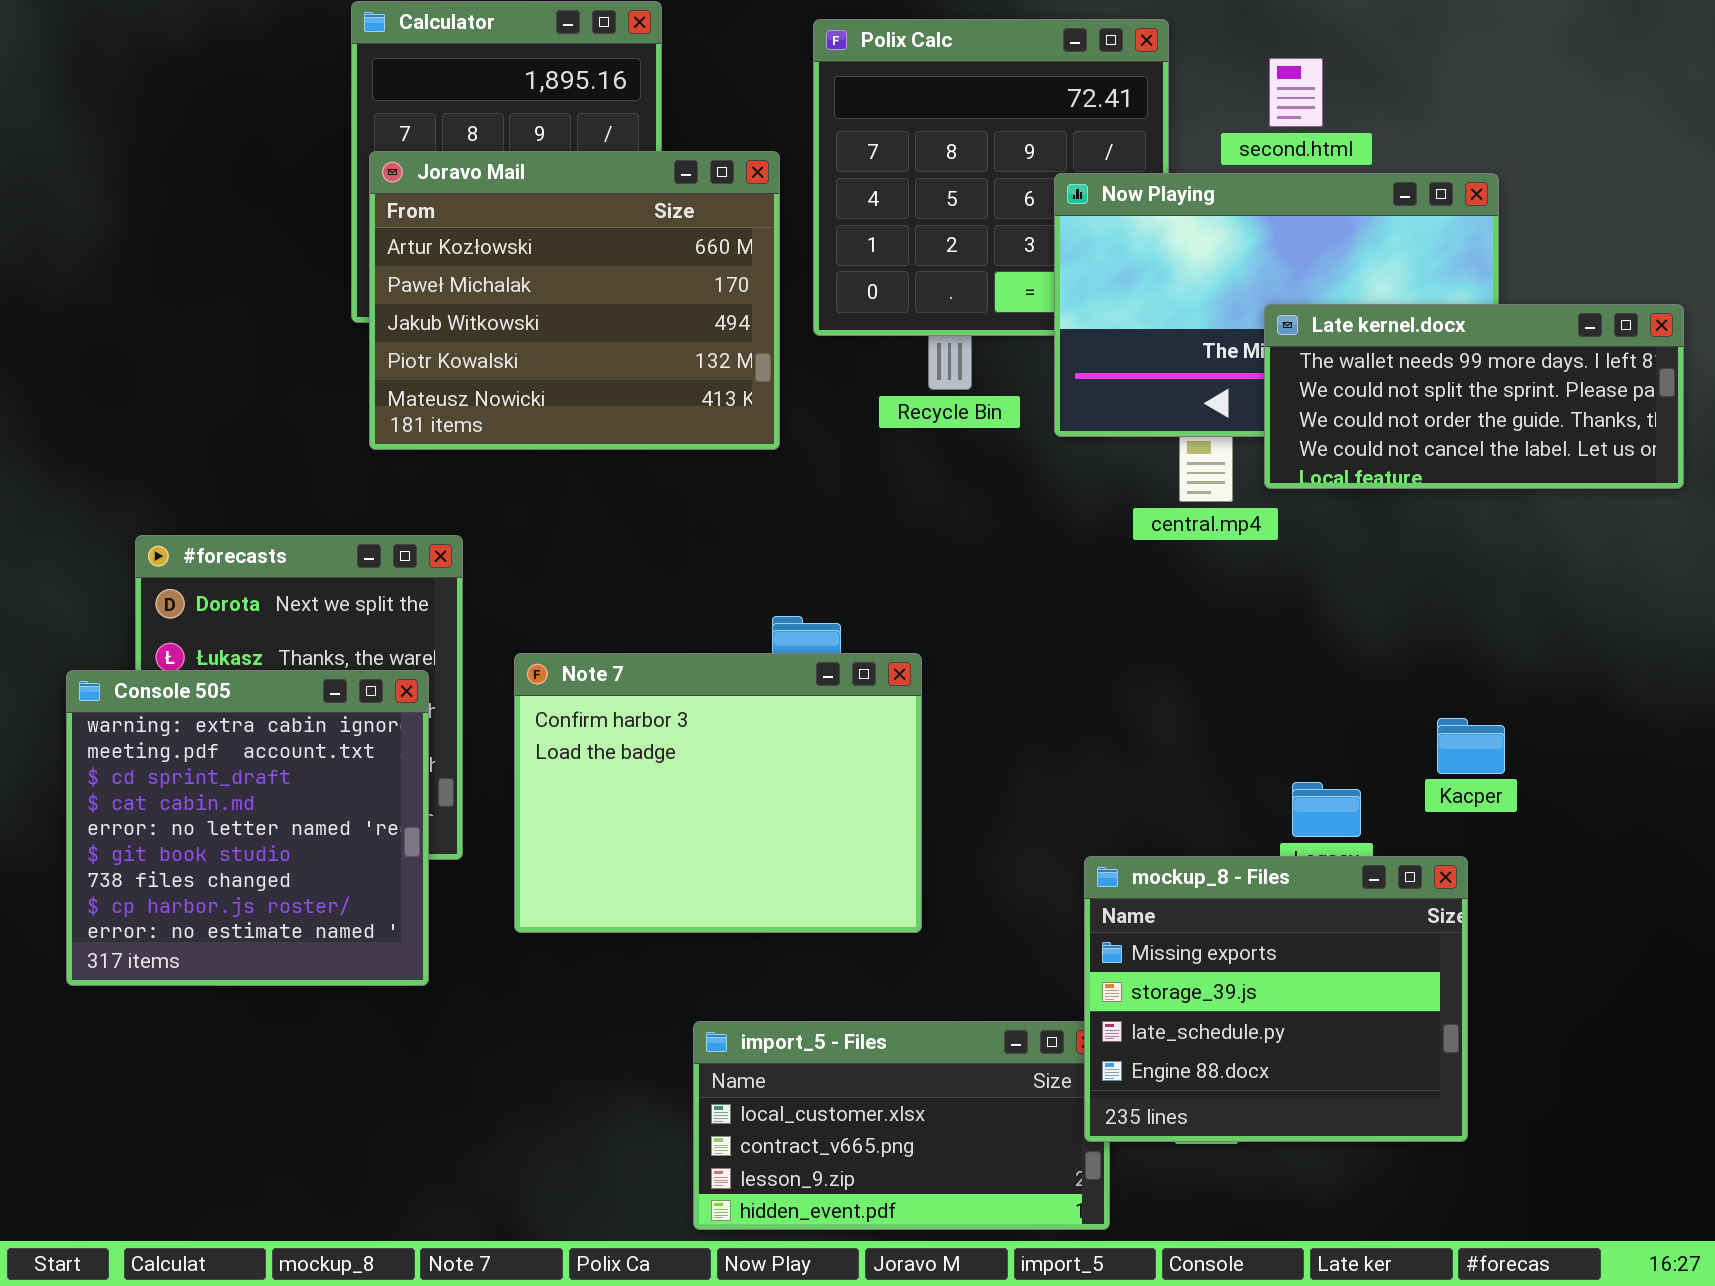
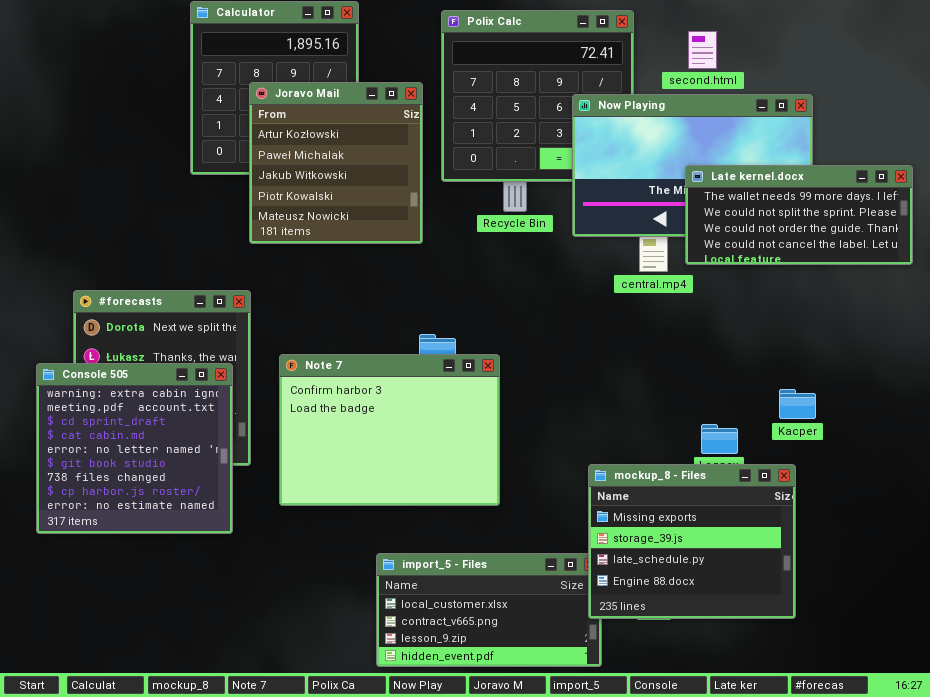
Joravo Mail: [369,151,780,450] -> [249,82,423,244], resized

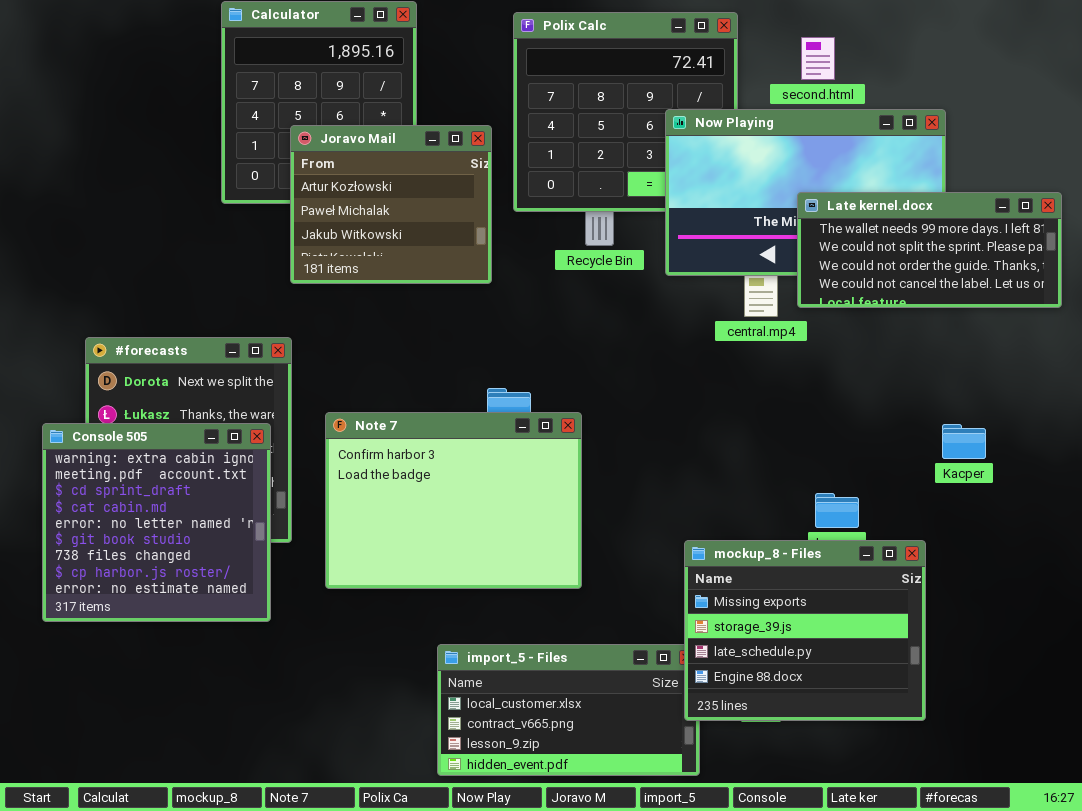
Joravo Mail: [249,82,423,244] -> [290,125,492,284], resized
Kacper: [779,389,816,419] -> [942,424,986,459], moved

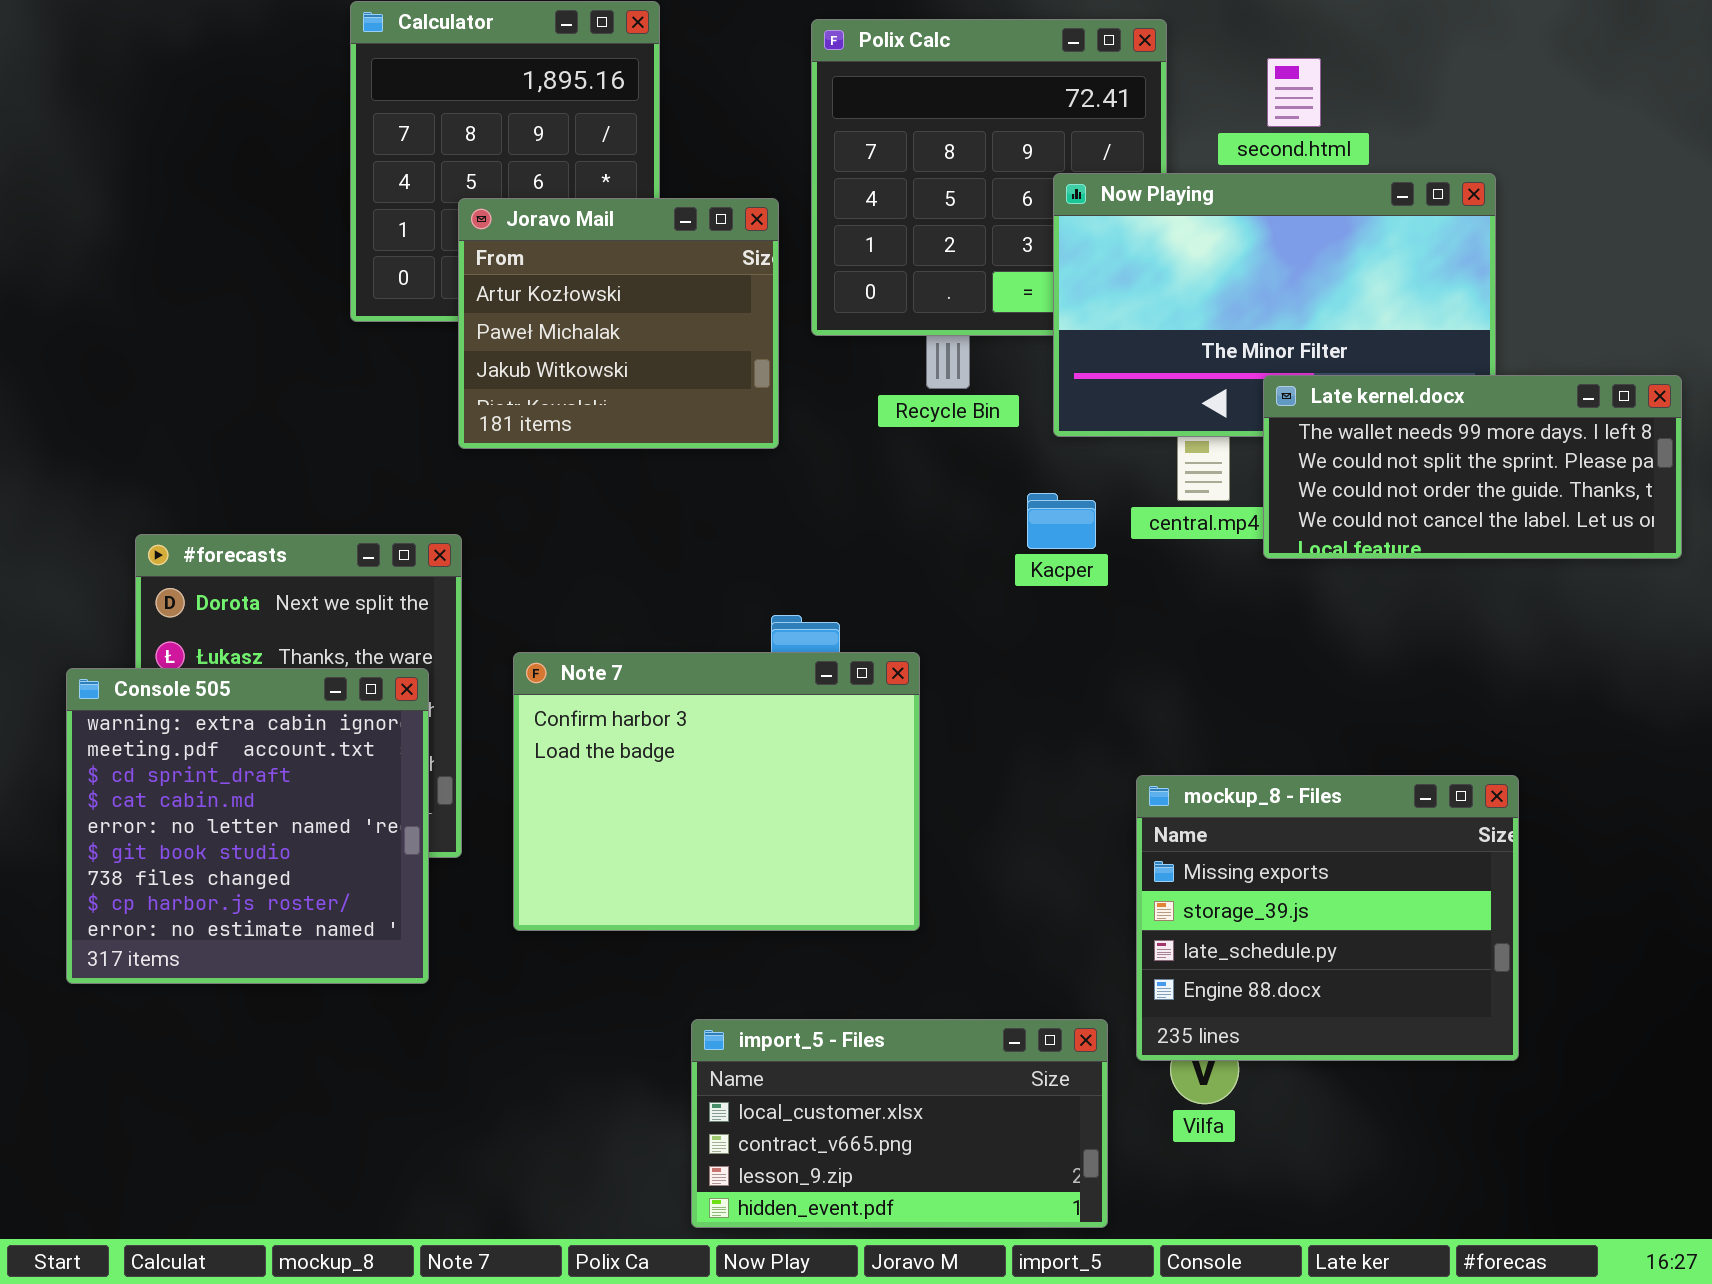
Late kernel.docx: [797,192,1062,308] -> [1263,375,1682,559], moved
Kacper: [942,424,986,459] -> [1027,493,1096,549], moved
mockup_8 - Files: [684,540,926,721] -> [1136,775,1519,1061], moved

